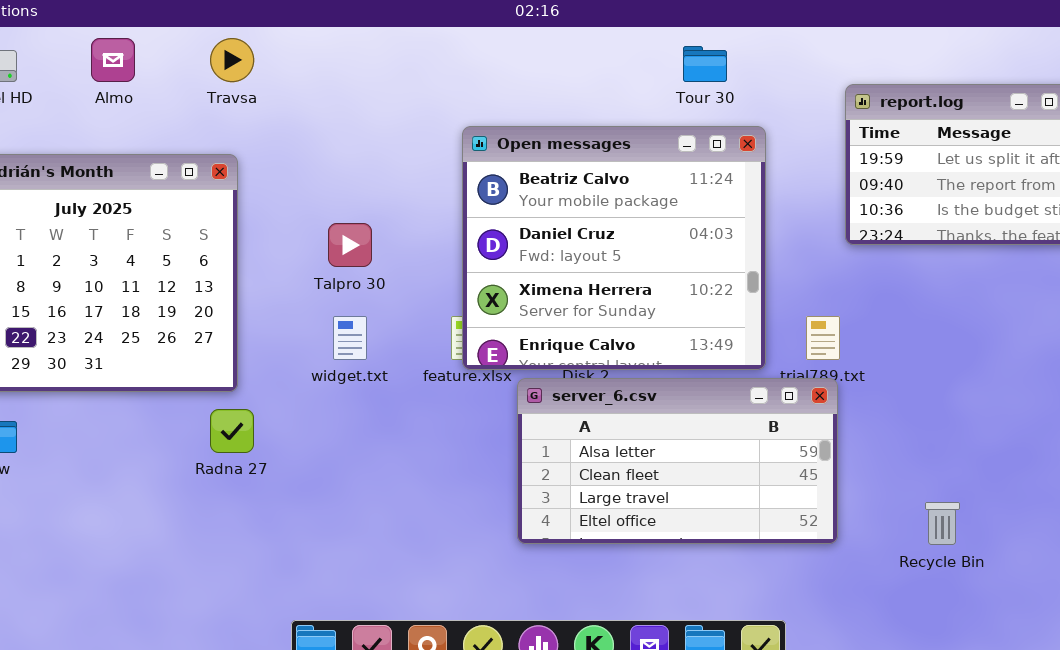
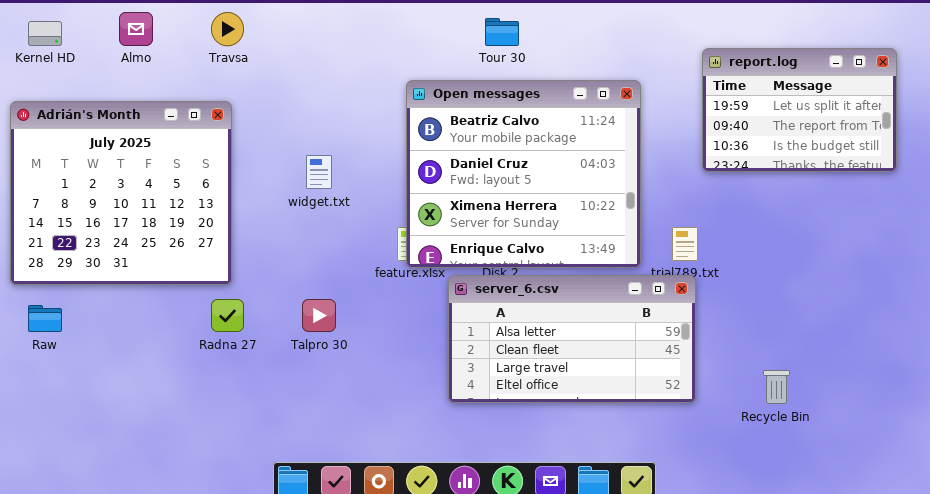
Tour 30: [683,46,727,82] -> [485,18,519,46], moved
Talpro 30: [328,223,372,267] -> [302,299,336,332], moved
widget.txt: [333,316,367,360] -> [306,155,332,189], moved

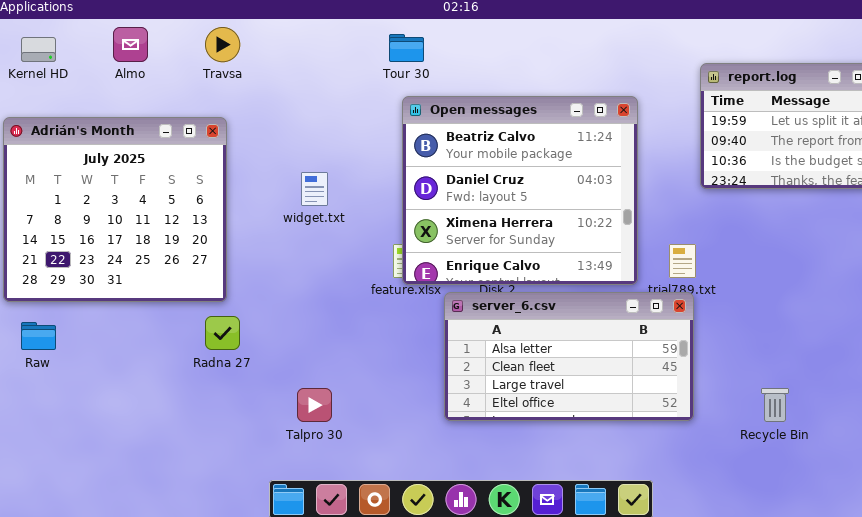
Tour 30: [485,18,519,46] -> [389,34,424,62], moved
Talpro 30: [302,299,336,332] -> [297,388,332,422], moved

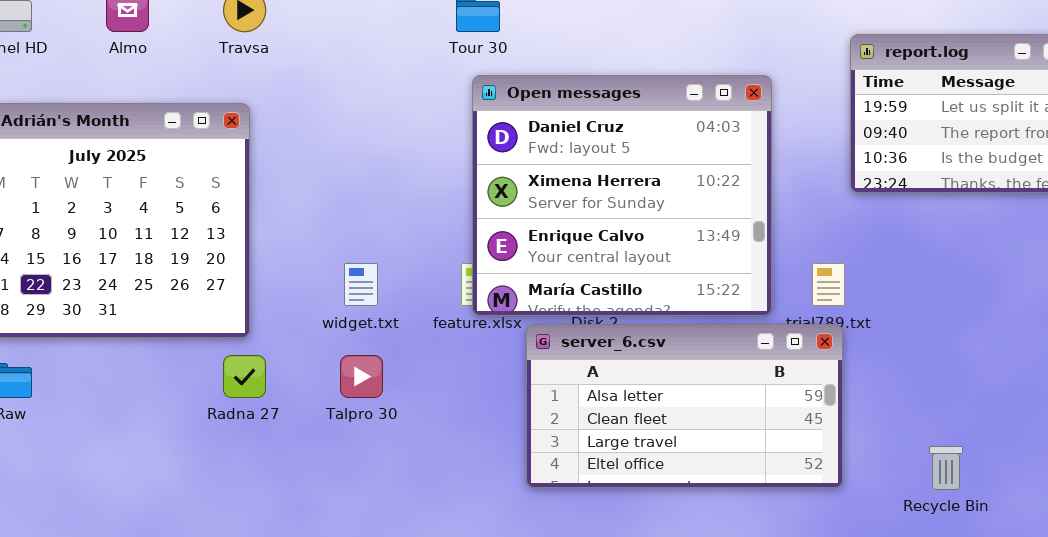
Open messages: [402,96,638,285] -> [472,75,772,316], scrolled down 1 row
widget.txt: [301,172,328,206] -> [344,263,378,306], moved
Talpro 30: [297,388,332,422] -> [340,355,383,398], moved

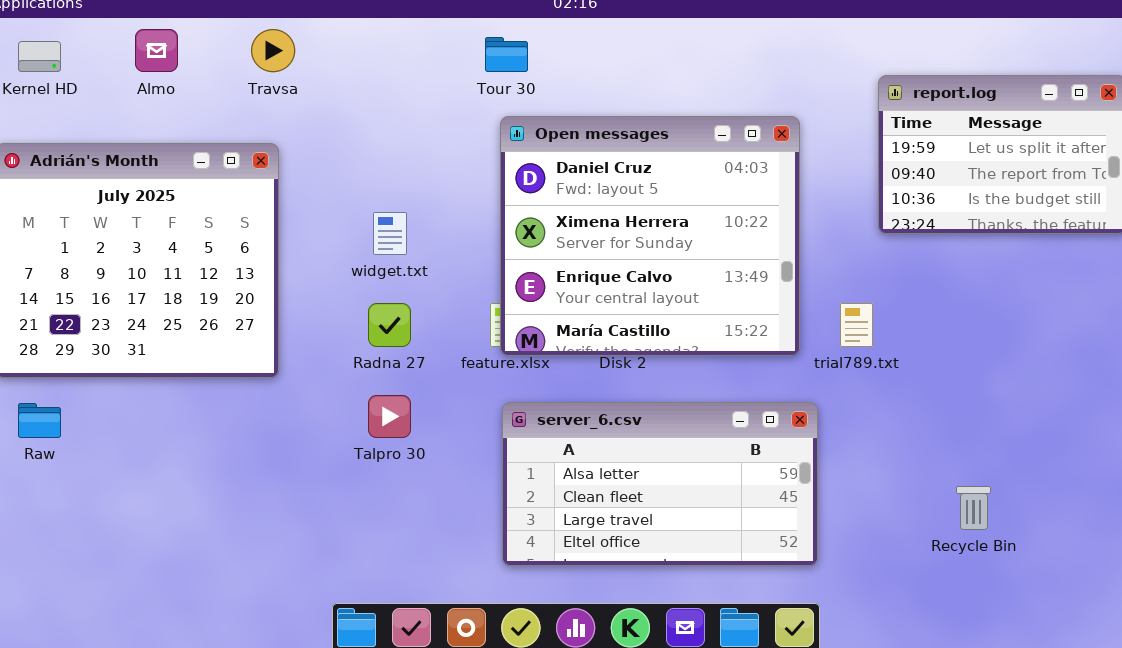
widget.txt: [344,263,378,306] -> [373,212,407,255], moved
server_6.csv: [526,324,843,488] -> [502,402,818,566], moved
Radna 27: [223,355,266,398] -> [368,303,411,347], moved

